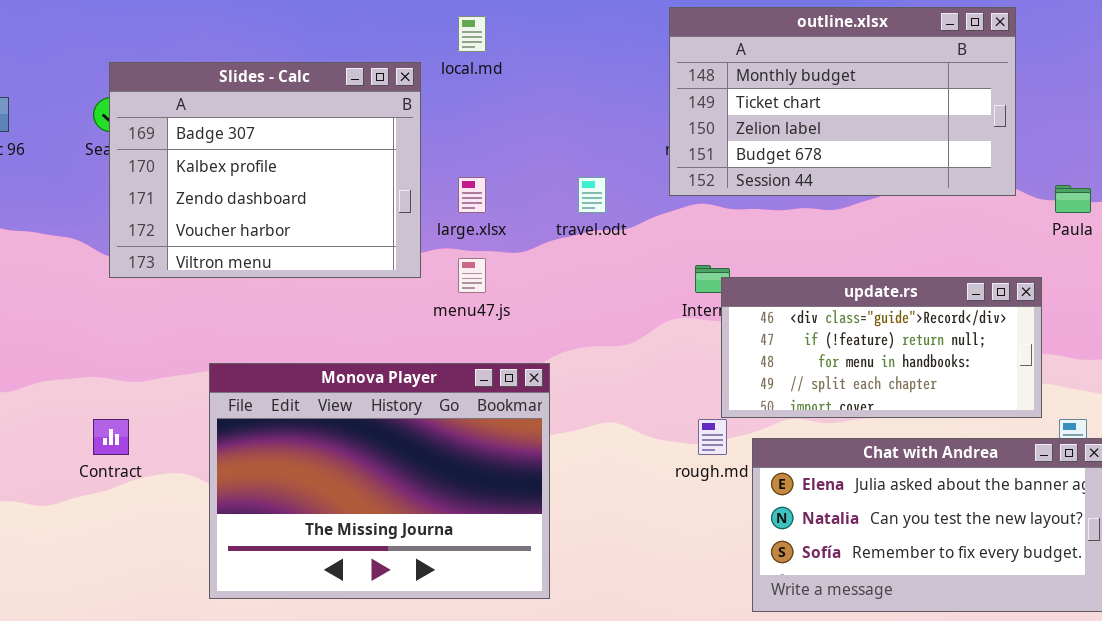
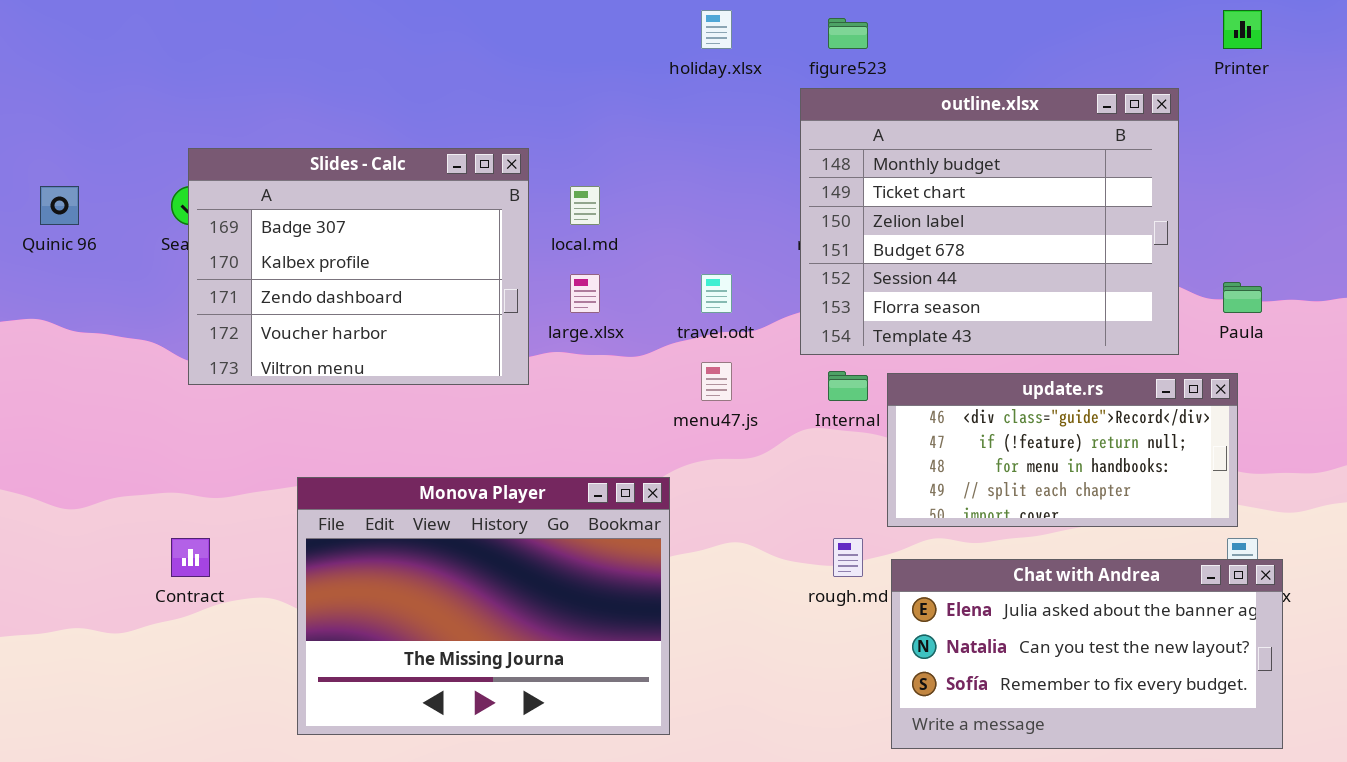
outline.xlsx: [669,7,1016,196] -> [800,88,1179,355], resized
local.md: [458,16,486,52] -> [570,186,600,225], moved
menu47.js: [458,258,486,293] -> [701,362,732,401], moved
update.rs: [721,277,1042,418] -> [887,373,1238,527], moved

